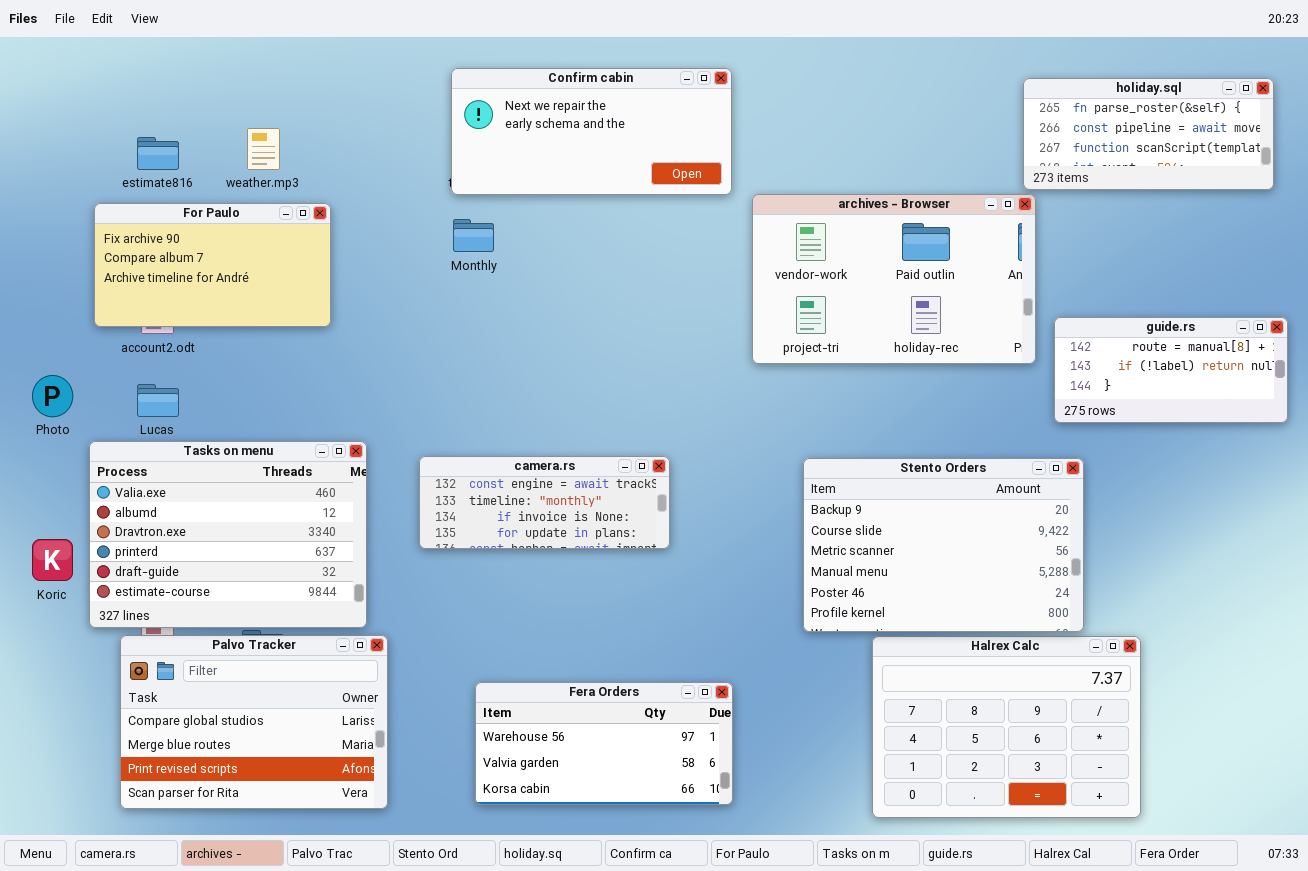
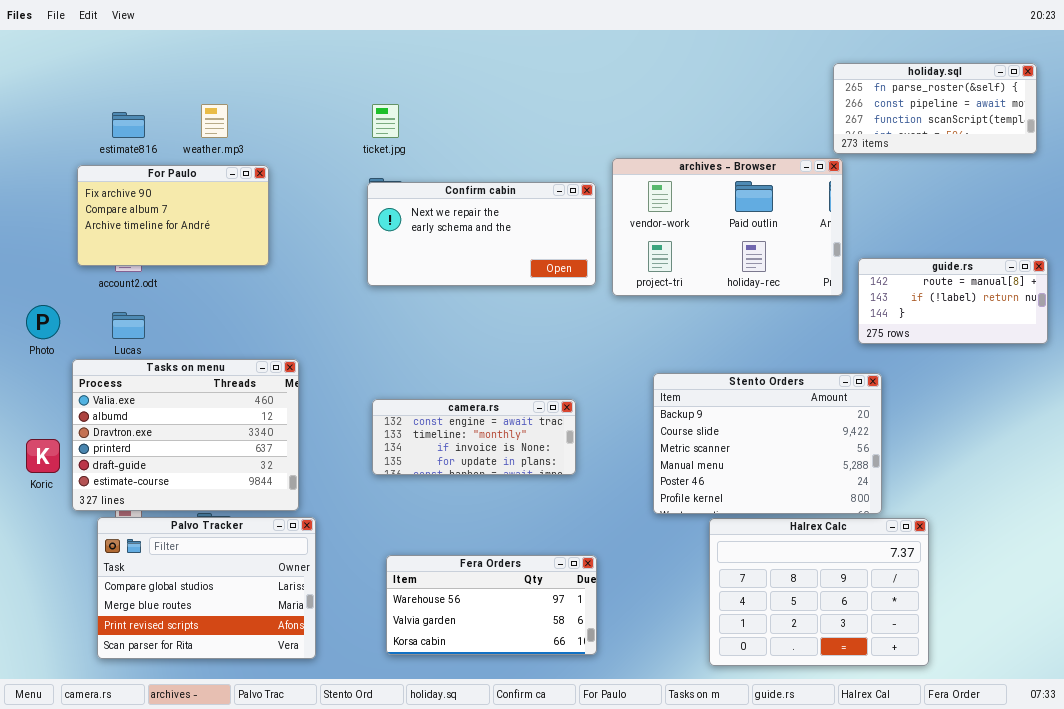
Confirm cabin: [451,68,732,195] -> [367,182,596,286], moved
camera.rs: [419,456,670,549] -> [372,399,576,475], moved

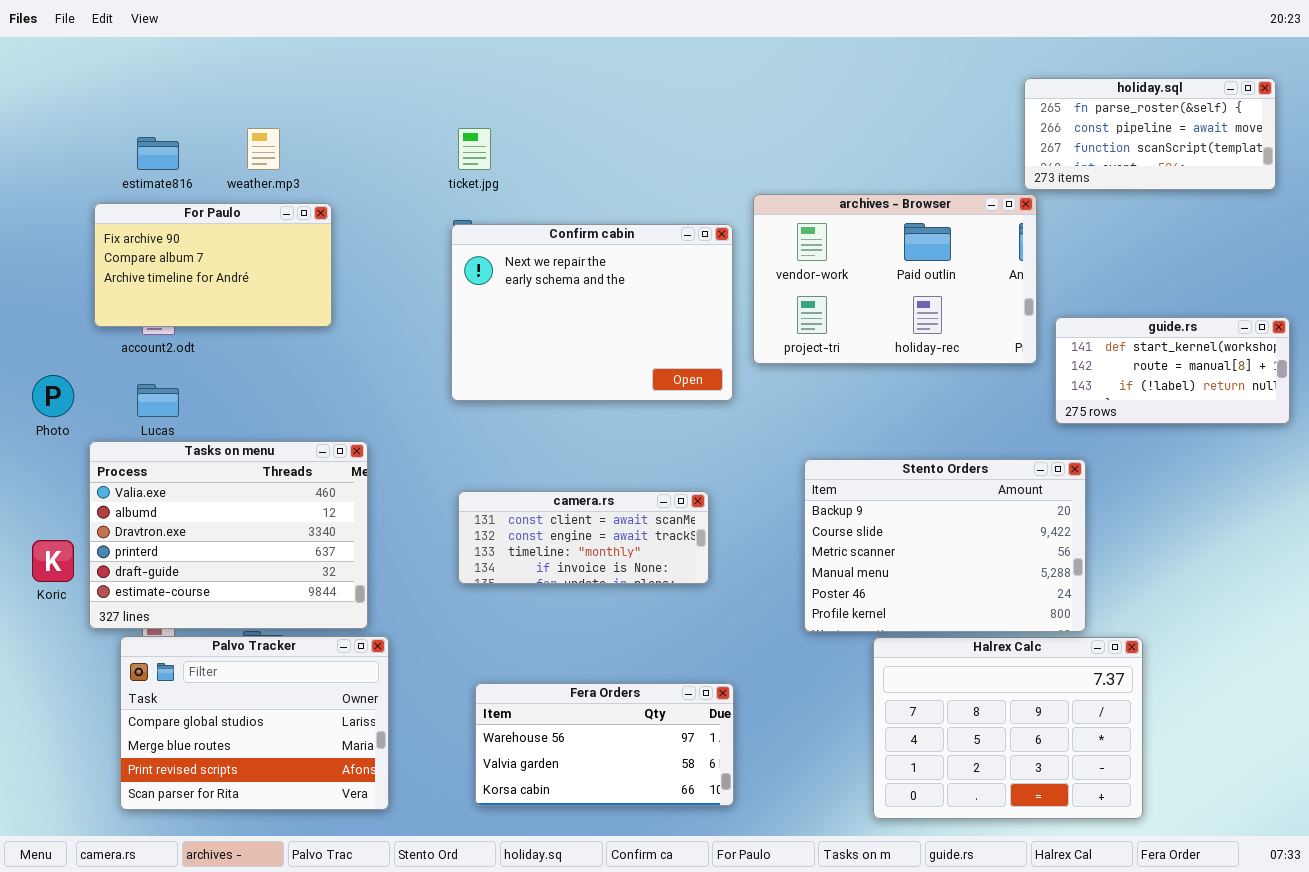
Confirm cabin: [367,182,596,286] -> [451,224,733,401], resized
guide.rs: [858,258,1048,344] -> [1055,317,1290,424], scrolled up 1 row
camera.rs: [372,399,576,475] -> [458,491,709,584], scrolled up 1 row

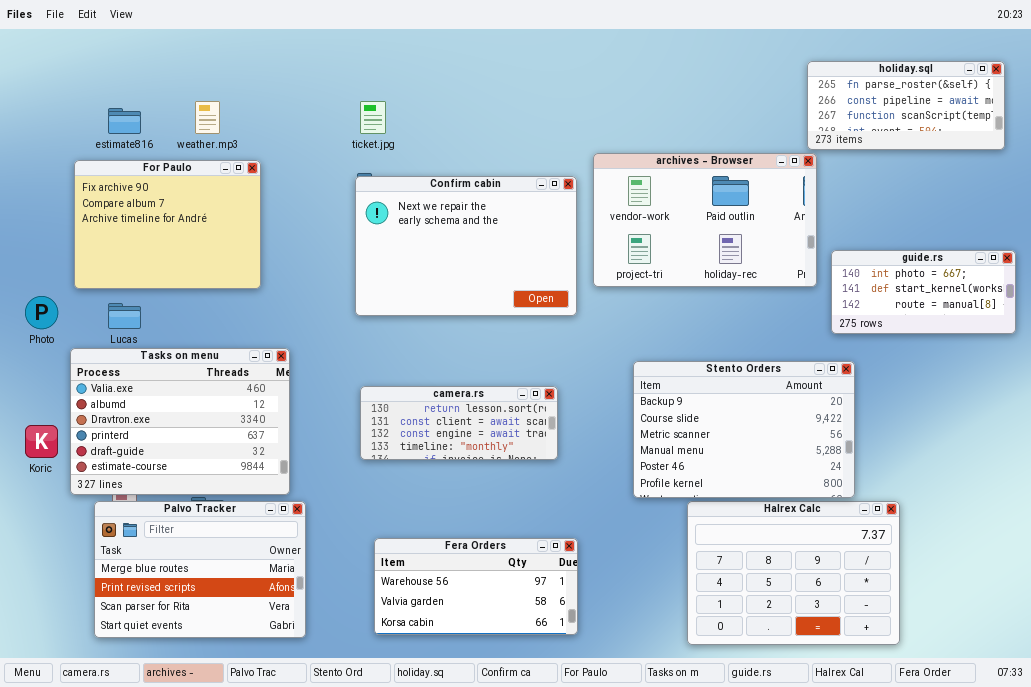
For Paulo: [94,203,332,327] -> [74,160,261,289], resized
guide.rs: [1055,317,1290,424] -> [831,250,1016,334], scrolled up 1 row
camera.rs: [458,491,709,584] -> [360,386,558,460], scrolled up 1 row
Palvo Tracker: [120,636,389,810] -> [94,501,306,638], scrolled down 1 row

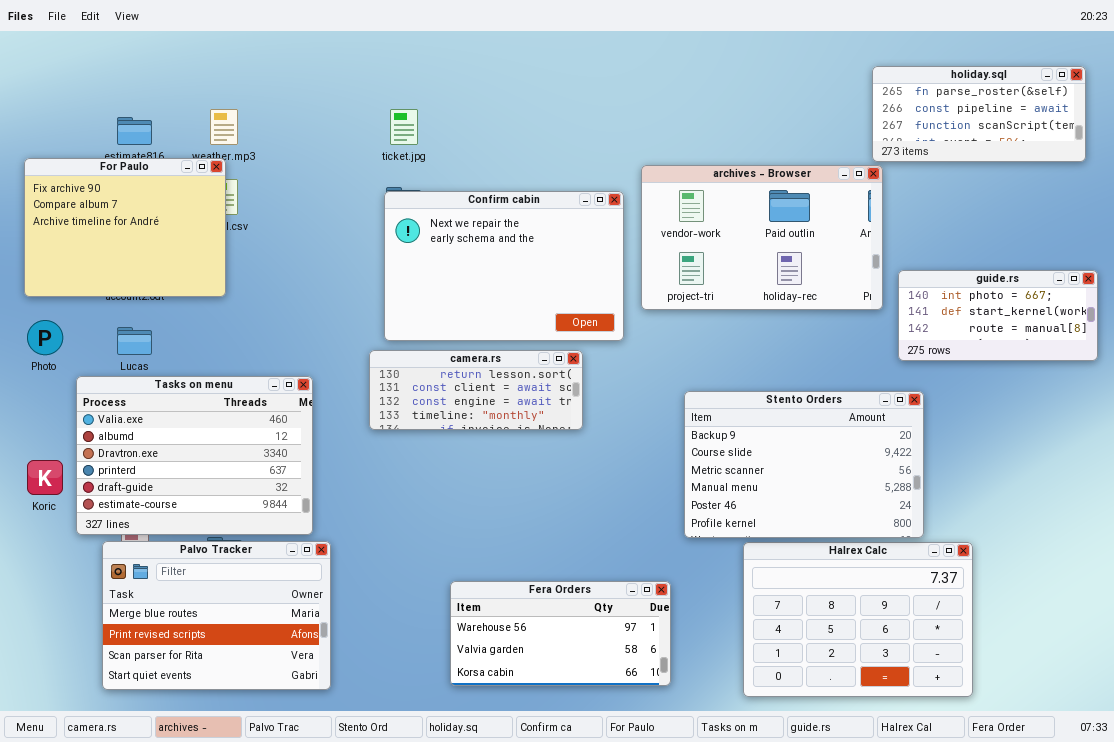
For Paulo: [74,160,261,289] -> [24,158,226,297], moved
camera.rs: [360,386,558,460] -> [369,350,583,430], moved
Fera Orders: [374,538,578,635] -> [450,581,671,686], moved

